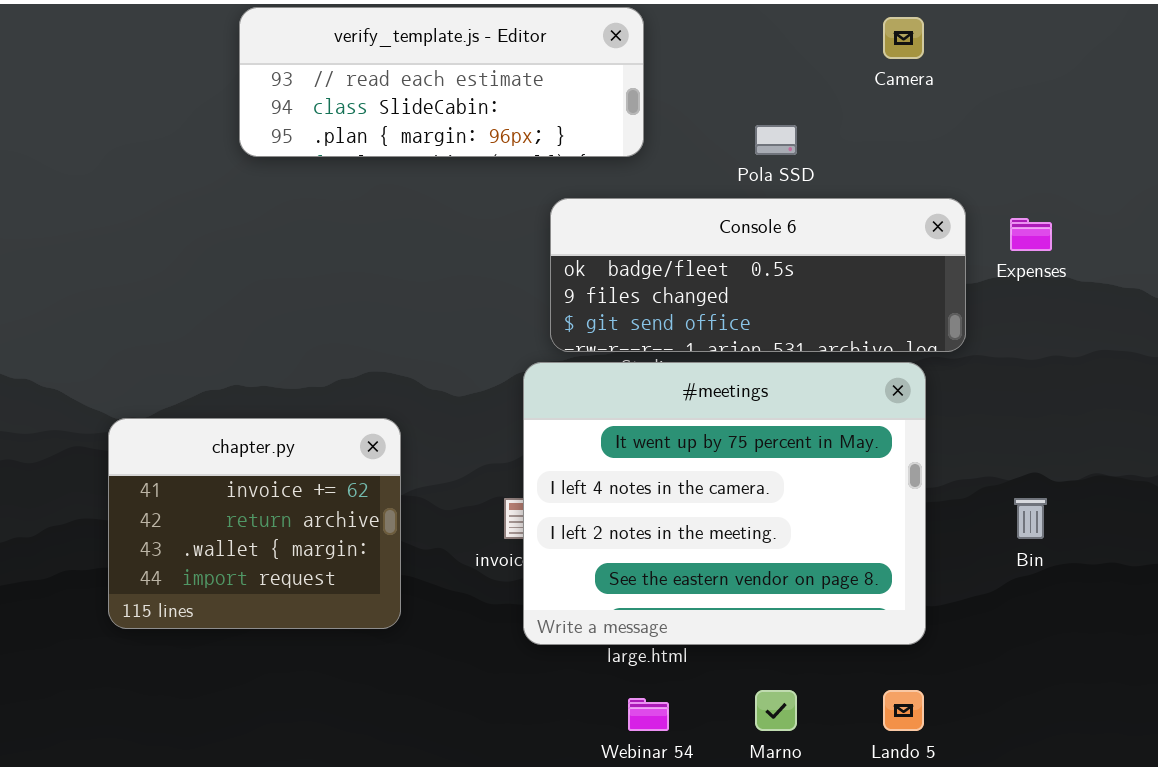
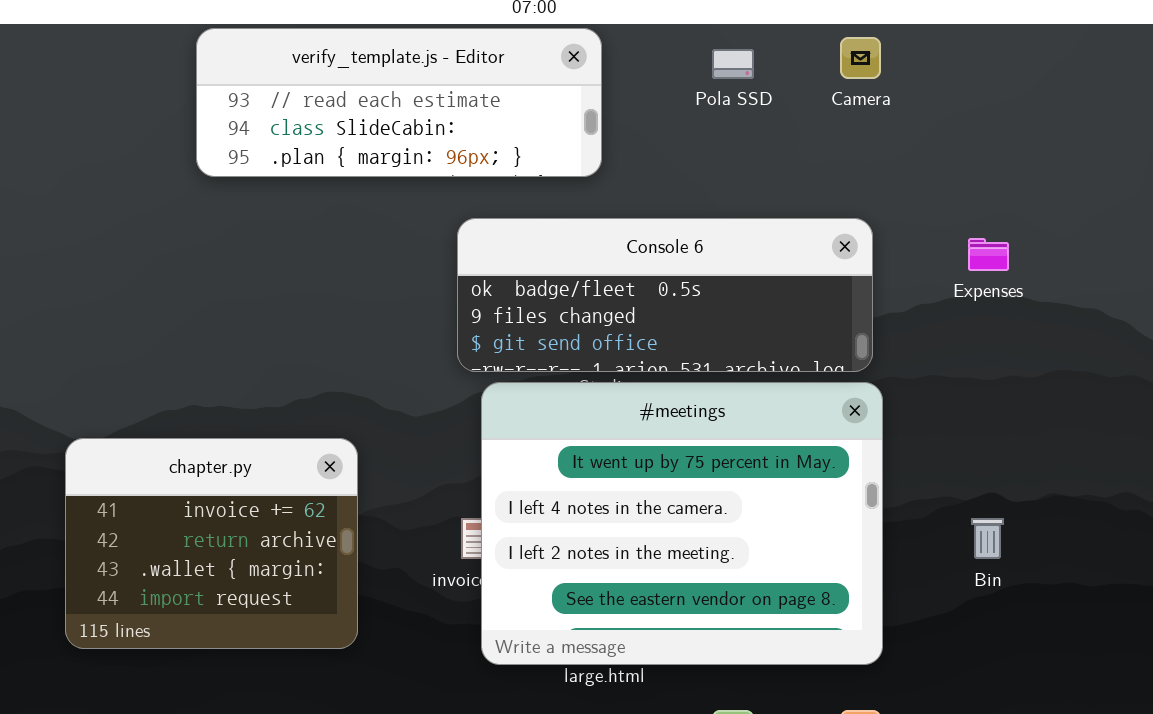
Pola SSD: [755,125,797,155] -> [712,49,754,79], moved
Console 6: [550,198,966,352] -> [457,218,873,372], moved

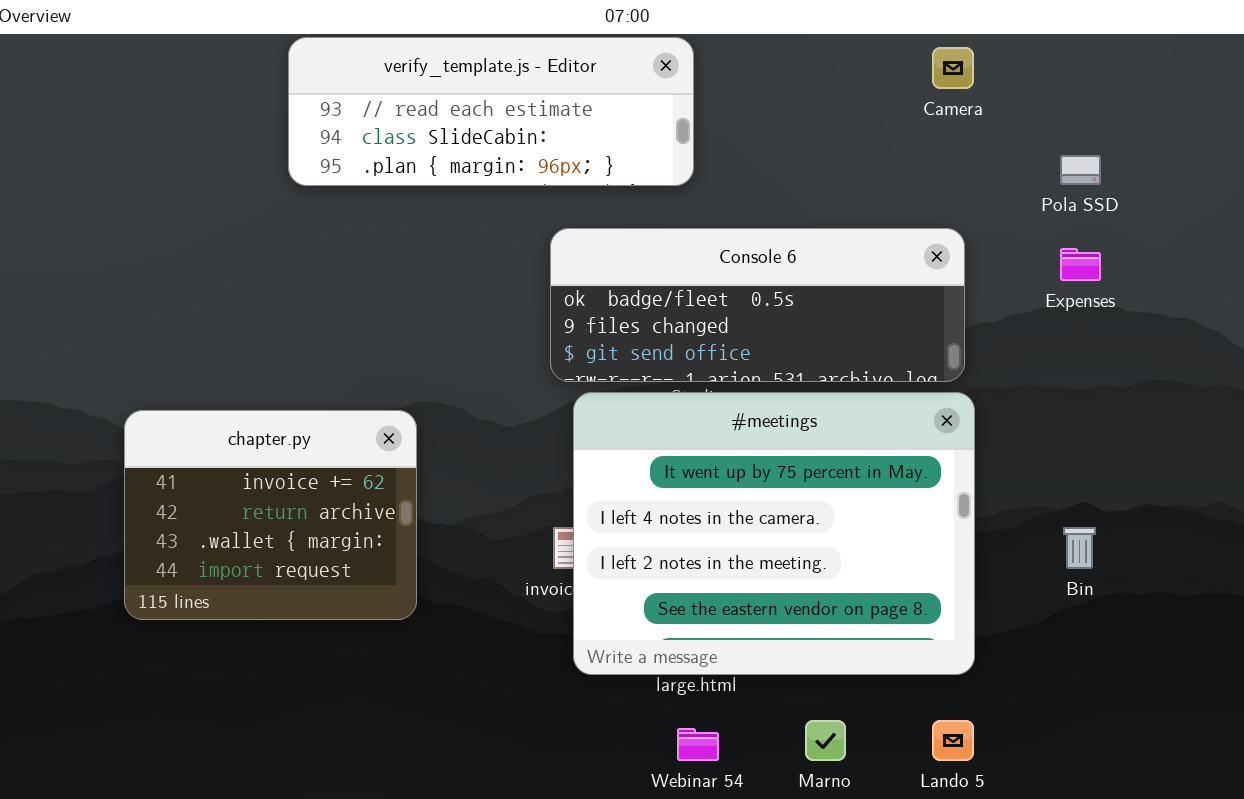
Pola SSD: [712,49,754,79] -> [1060,155,1101,185], moved
chapter.py: [65,438,358,649] -> [124,410,417,620], moved

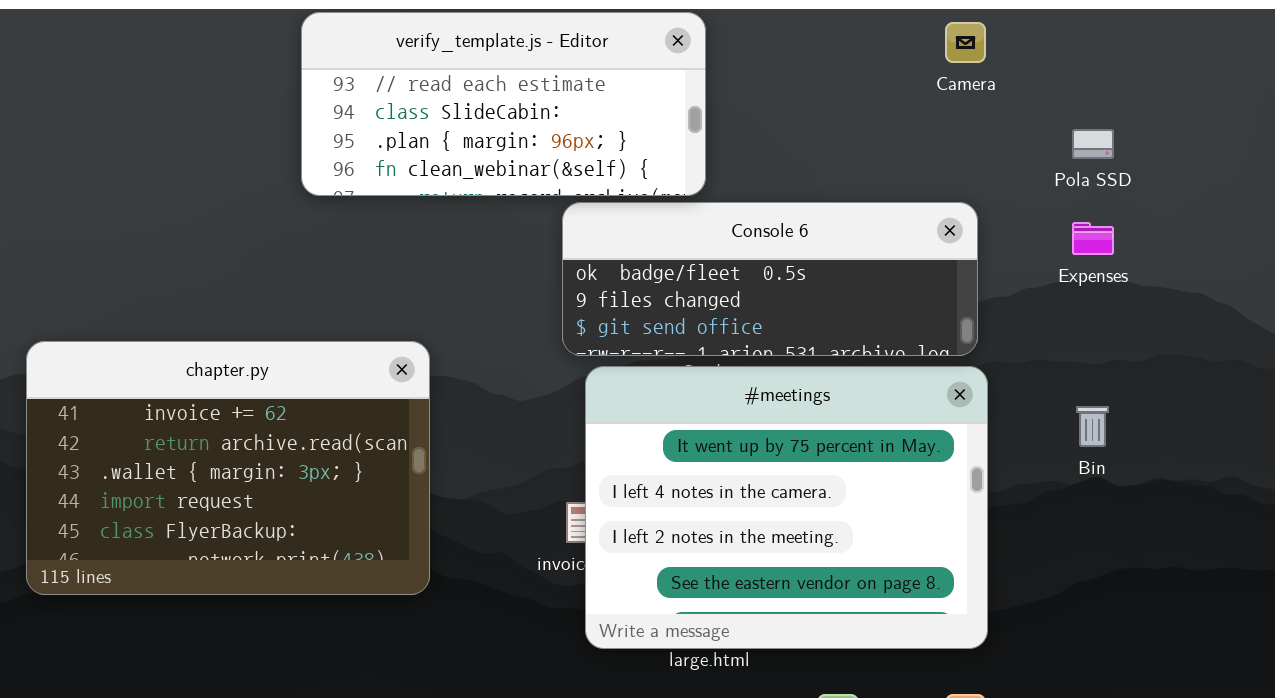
verify_template.js - Editor: [288,37,694,186] -> [301,12,706,196], resized
chapter.py: [124,410,417,620] -> [26,341,430,595], resized
Bin: [1063,527,1096,569] -> [1076,406,1109,447], moved

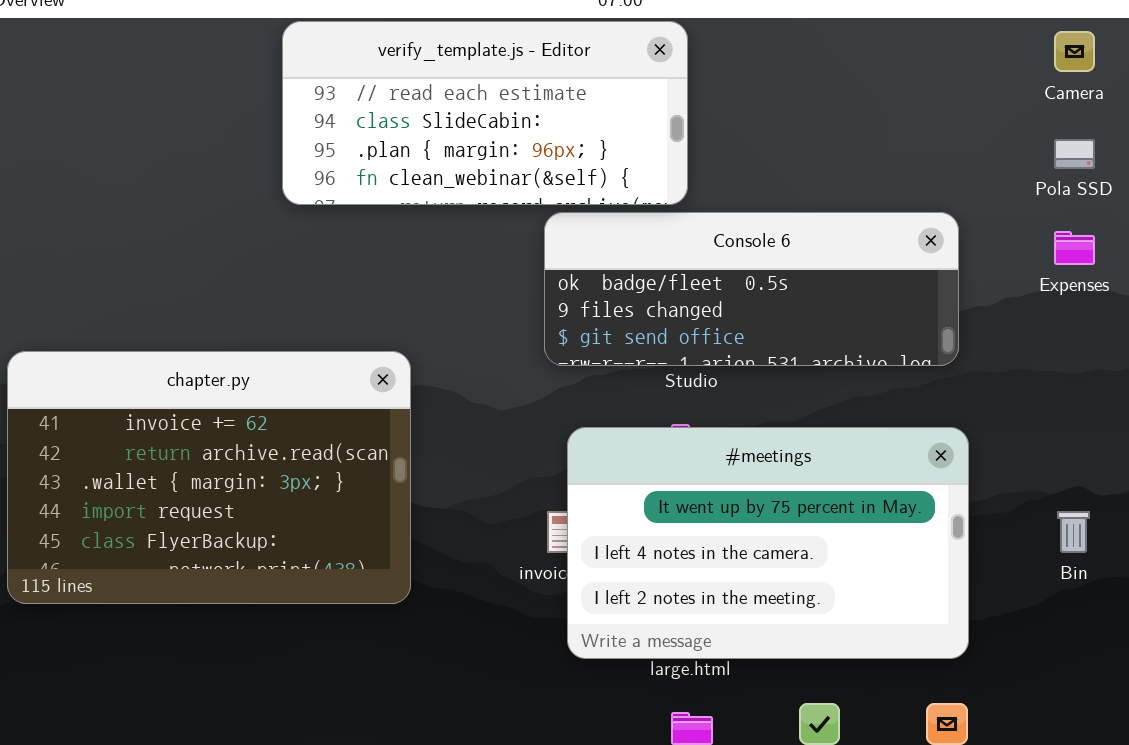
Camera: [945,22,986,63] -> [1054,31,1095,72], moved
#meetings: [585,366,988,649] -> [567,427,969,659], resized
Bin: [1076,406,1109,447] -> [1057,511,1090,553], moved

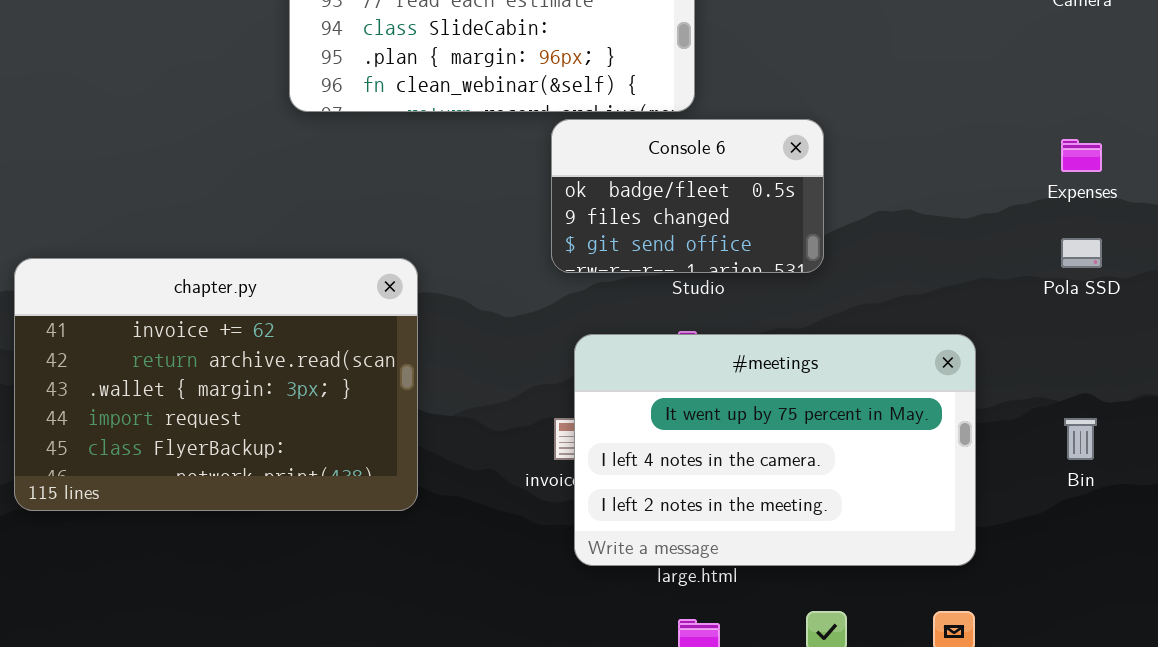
Pola SSD: [1054,139,1095,169] -> [1061,238,1102,268], moved
Console 6: [544,212,959,366] -> [551,119,824,273], resized

